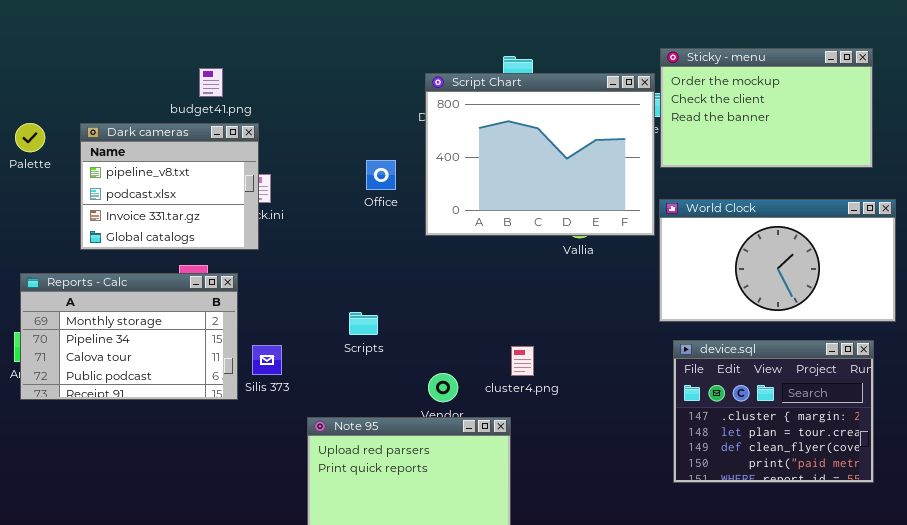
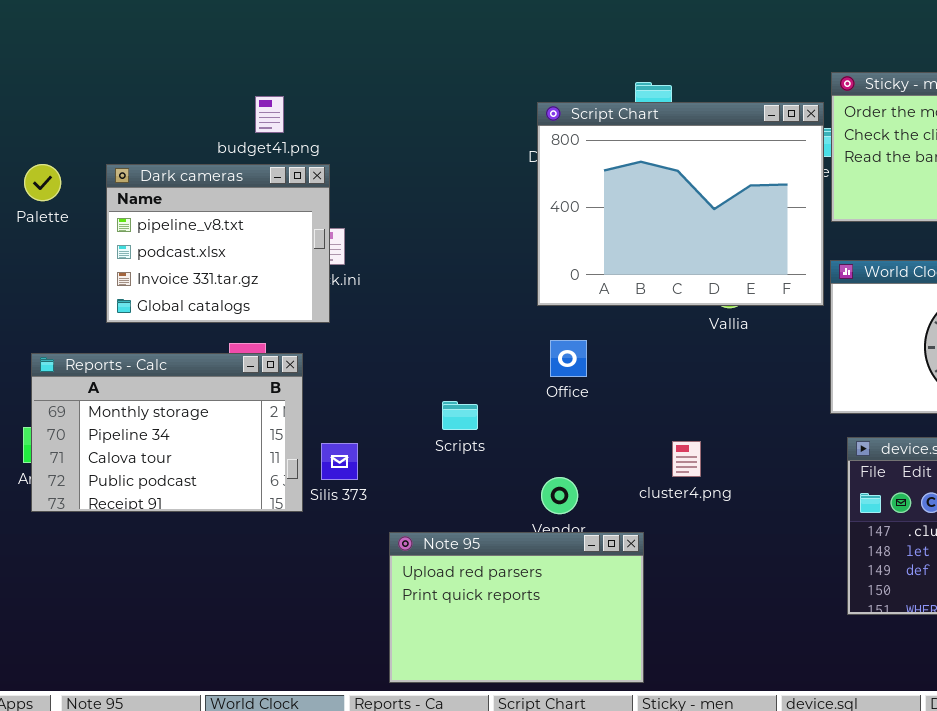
Office: [366,160,396,190] -> [550,340,587,377], moved
cluster4.png: [511,346,534,376] -> [672,441,701,477], moved

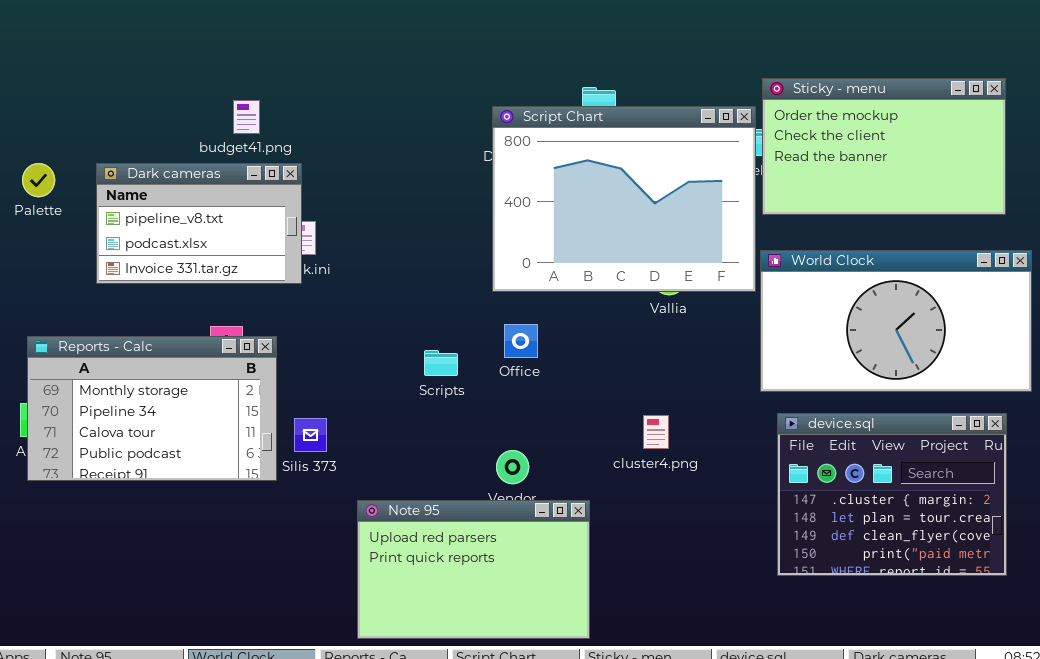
Dark cameras: [106,164,330,323] -> [96,163,302,284], resized
Scripts: [442,401,478,430] -> [424,350,458,376], moved
cluster4.png: [672,441,701,477] -> [643,415,669,449], moved

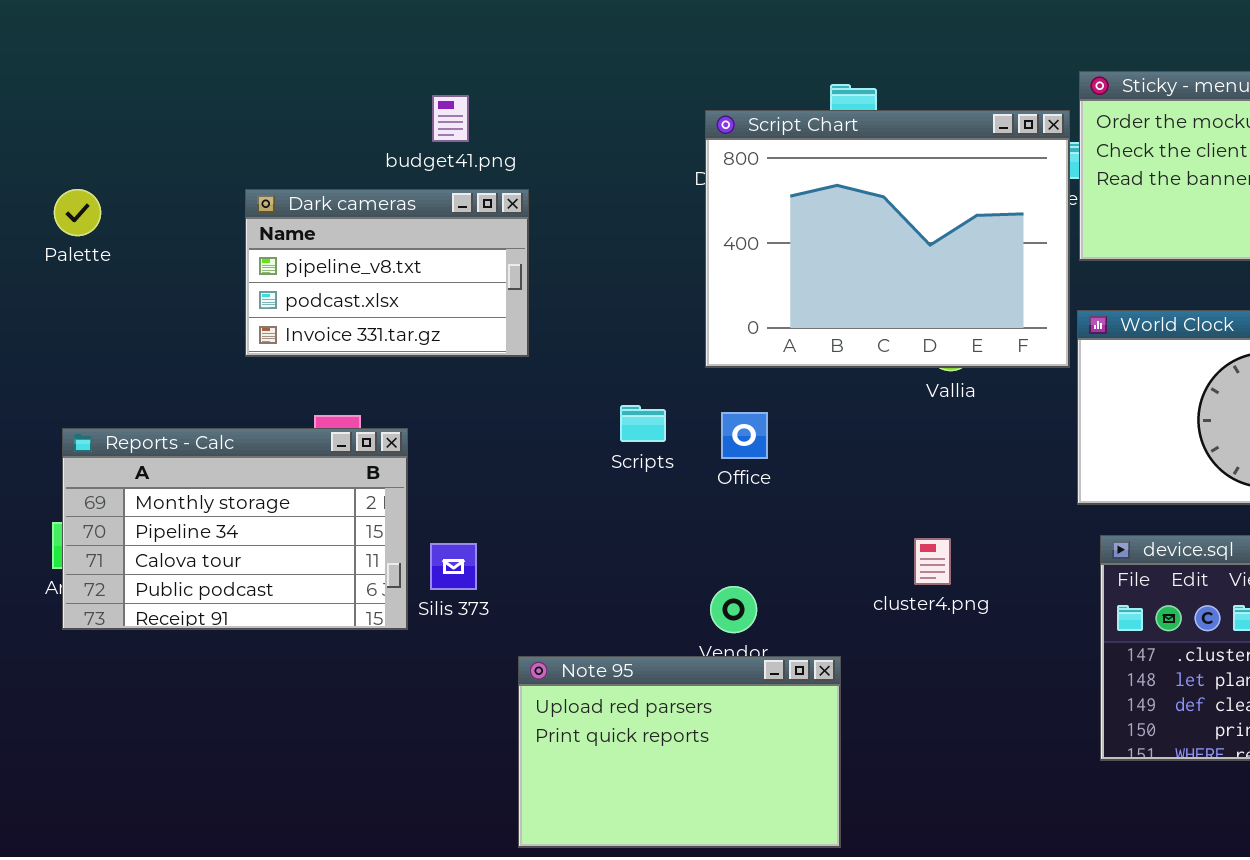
budget41.png: [233,100,260,134] -> [432,95,469,142], moved
Dark cameras: [96,163,302,284] -> [245,189,529,357], moved
Scripts: [424,350,458,376] -> [620,405,666,442], moved

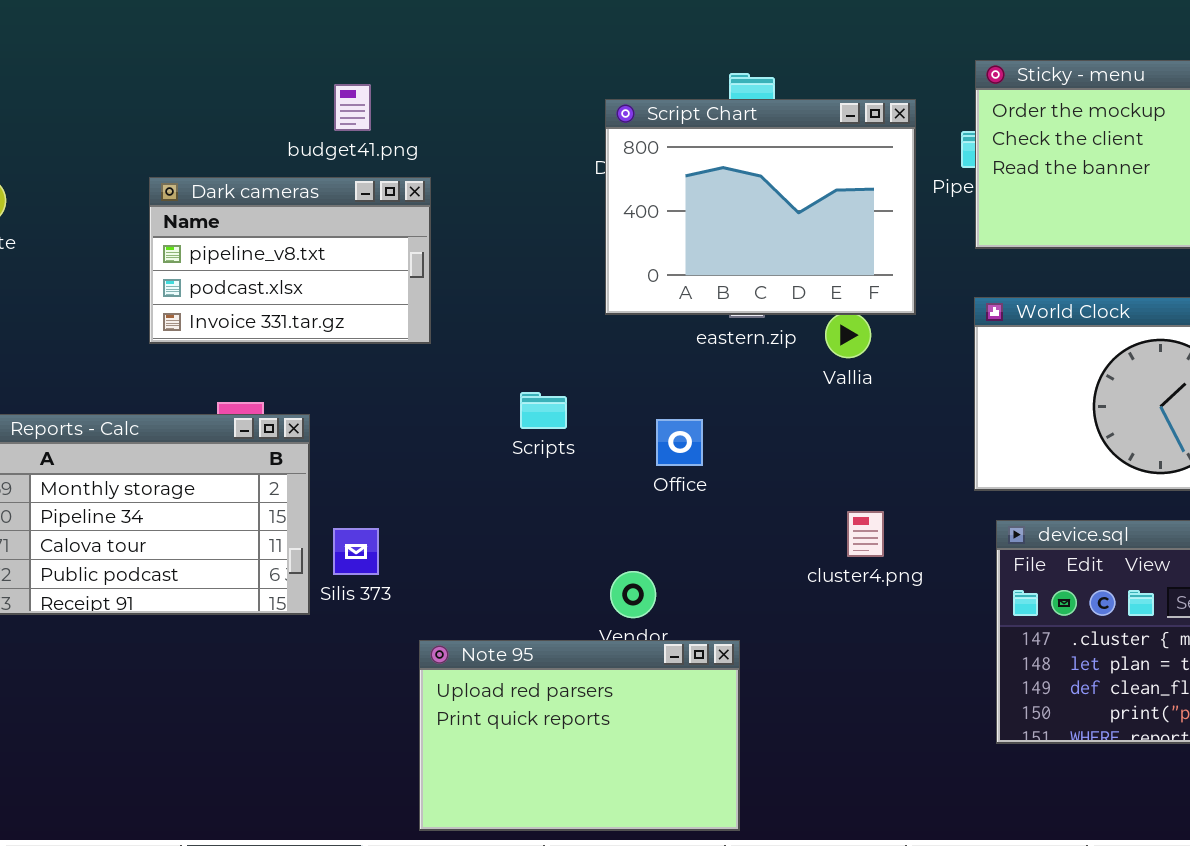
Script Chart: [705,110,1070,368] -> [605,99,916,315], resized
Office: [721,412,768,459] -> [656,419,703,466], moved
cluster4.png: [914,538,951,585] -> [847,511,884,557], moved

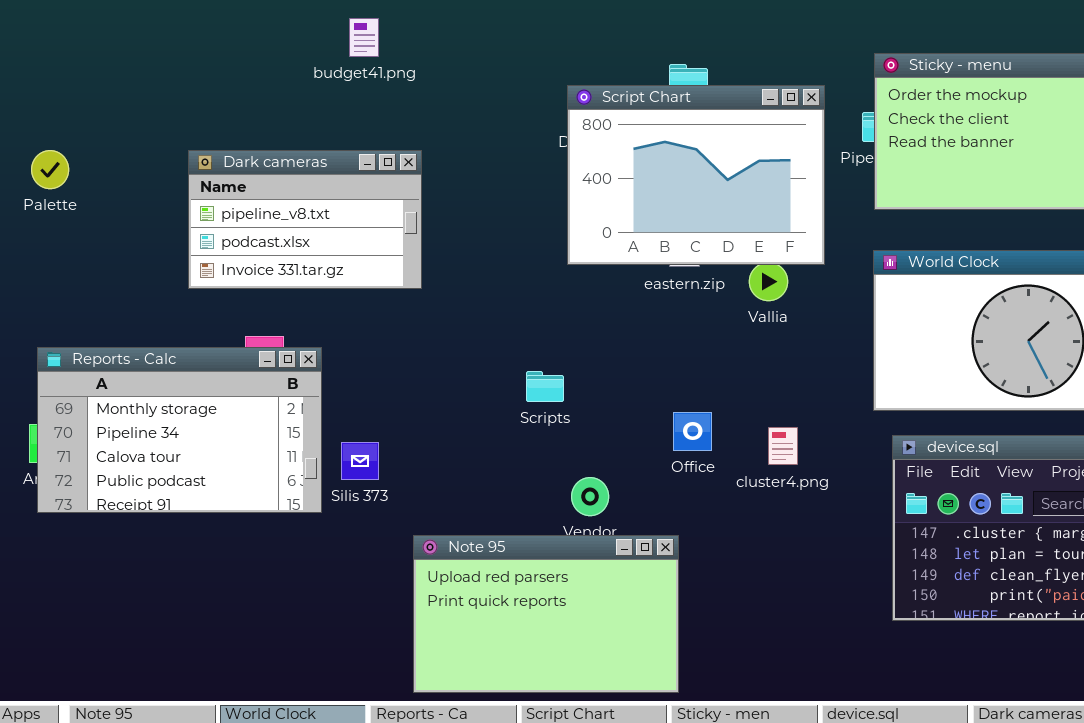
budget41.png: [334,84,371,131] -> [349,18,379,57], moved
Scripts: [520,392,567,429] -> [526,371,564,402], moved
Office: [656,419,703,466] -> [673,412,712,451], moved

